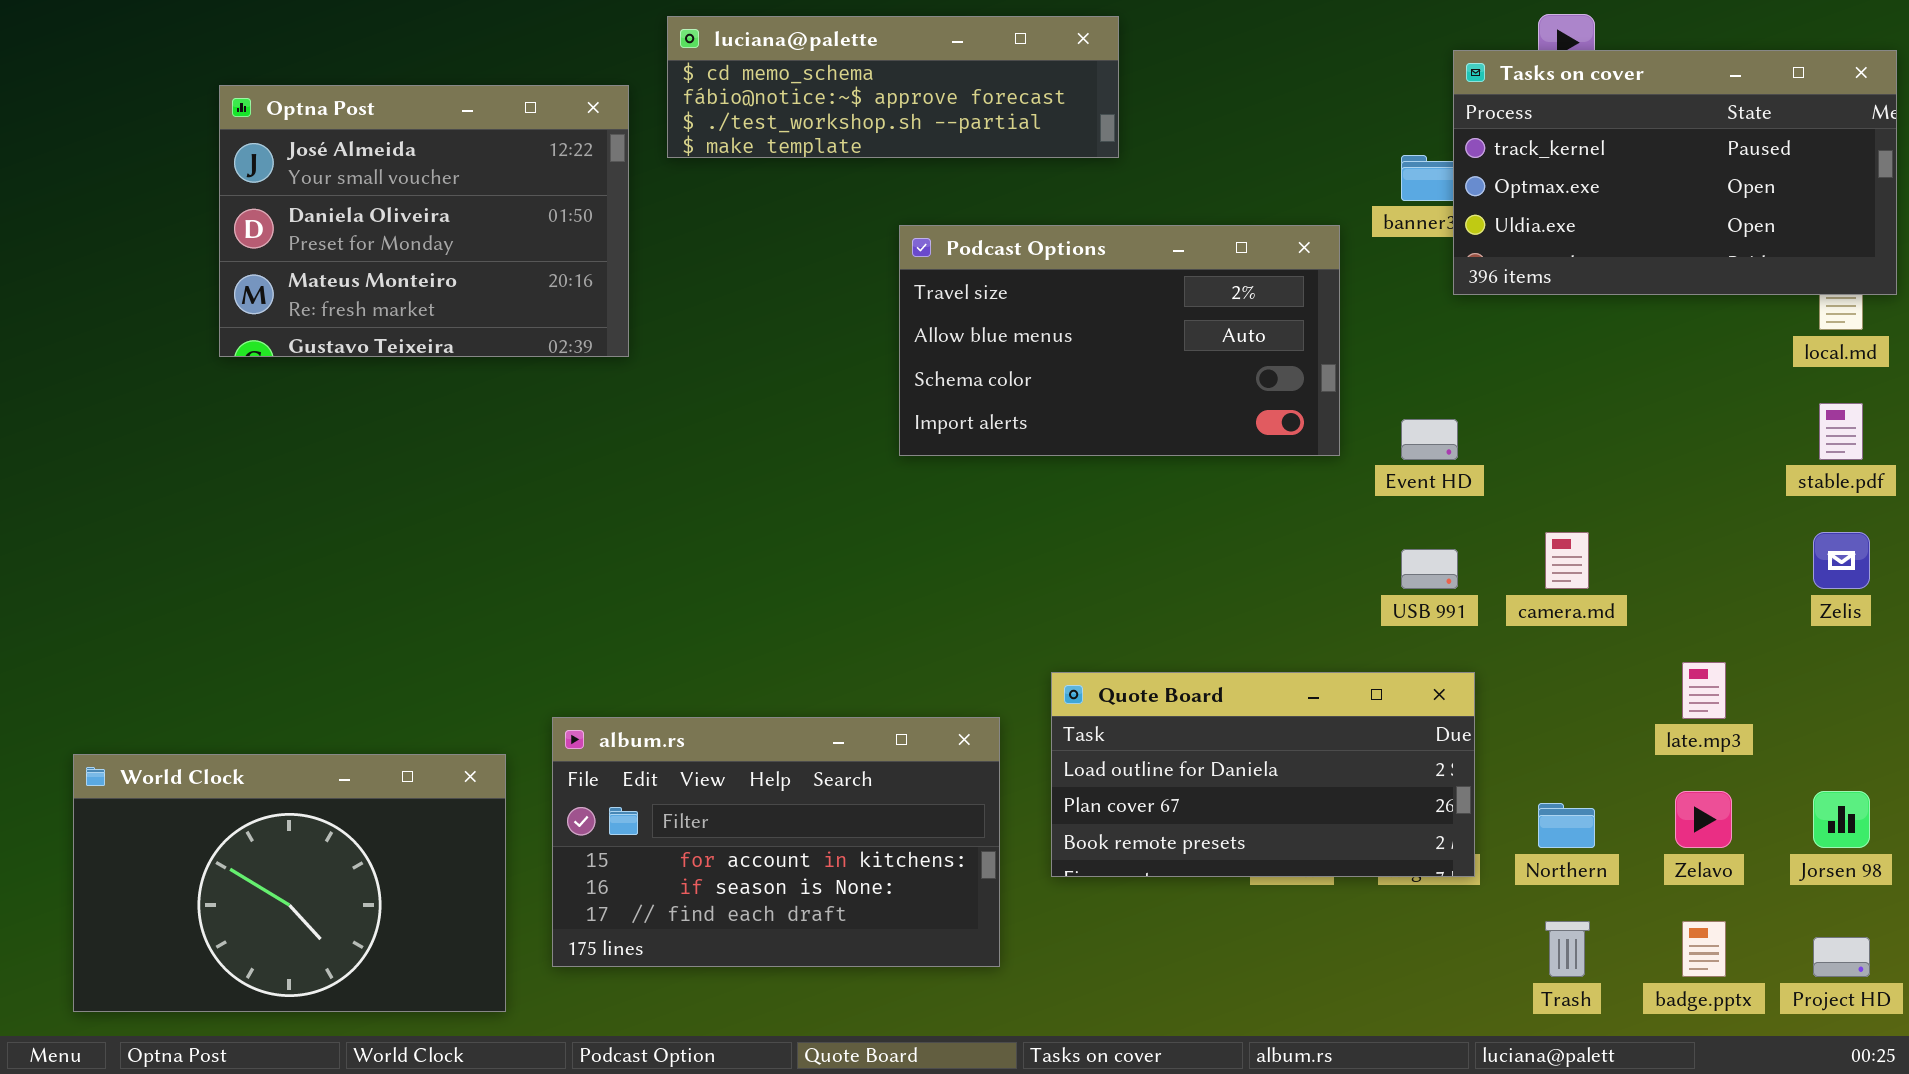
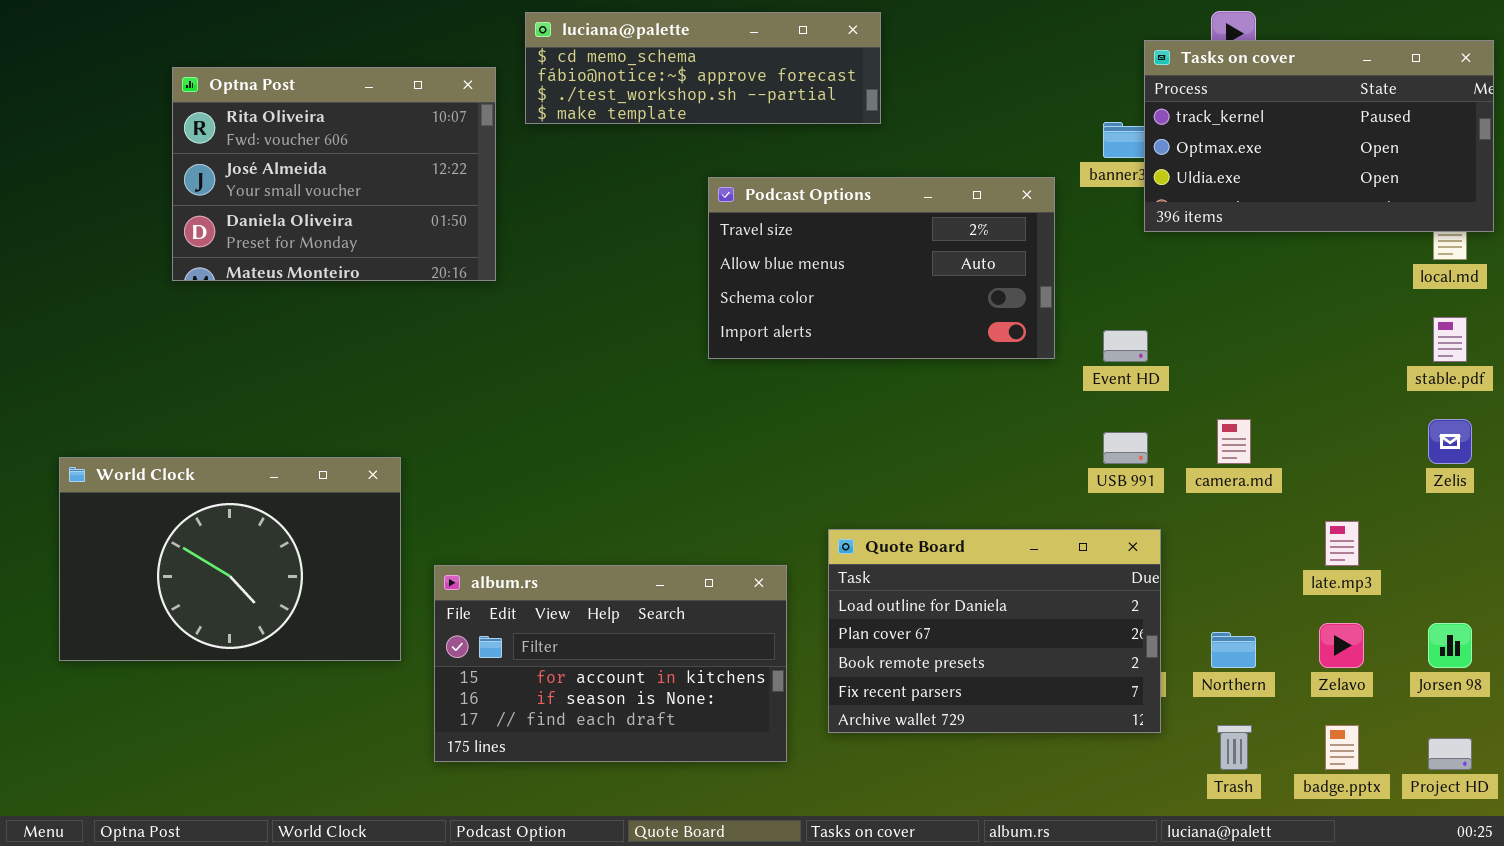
Optna Post: [219,85,629,357] -> [172,67,496,281], scrolled up 1 row
Quote Board: [1051,672,1475,877] -> [828,529,1161,733], resized
World Clock: [73,754,506,1012] -> [59,457,401,661], moved

